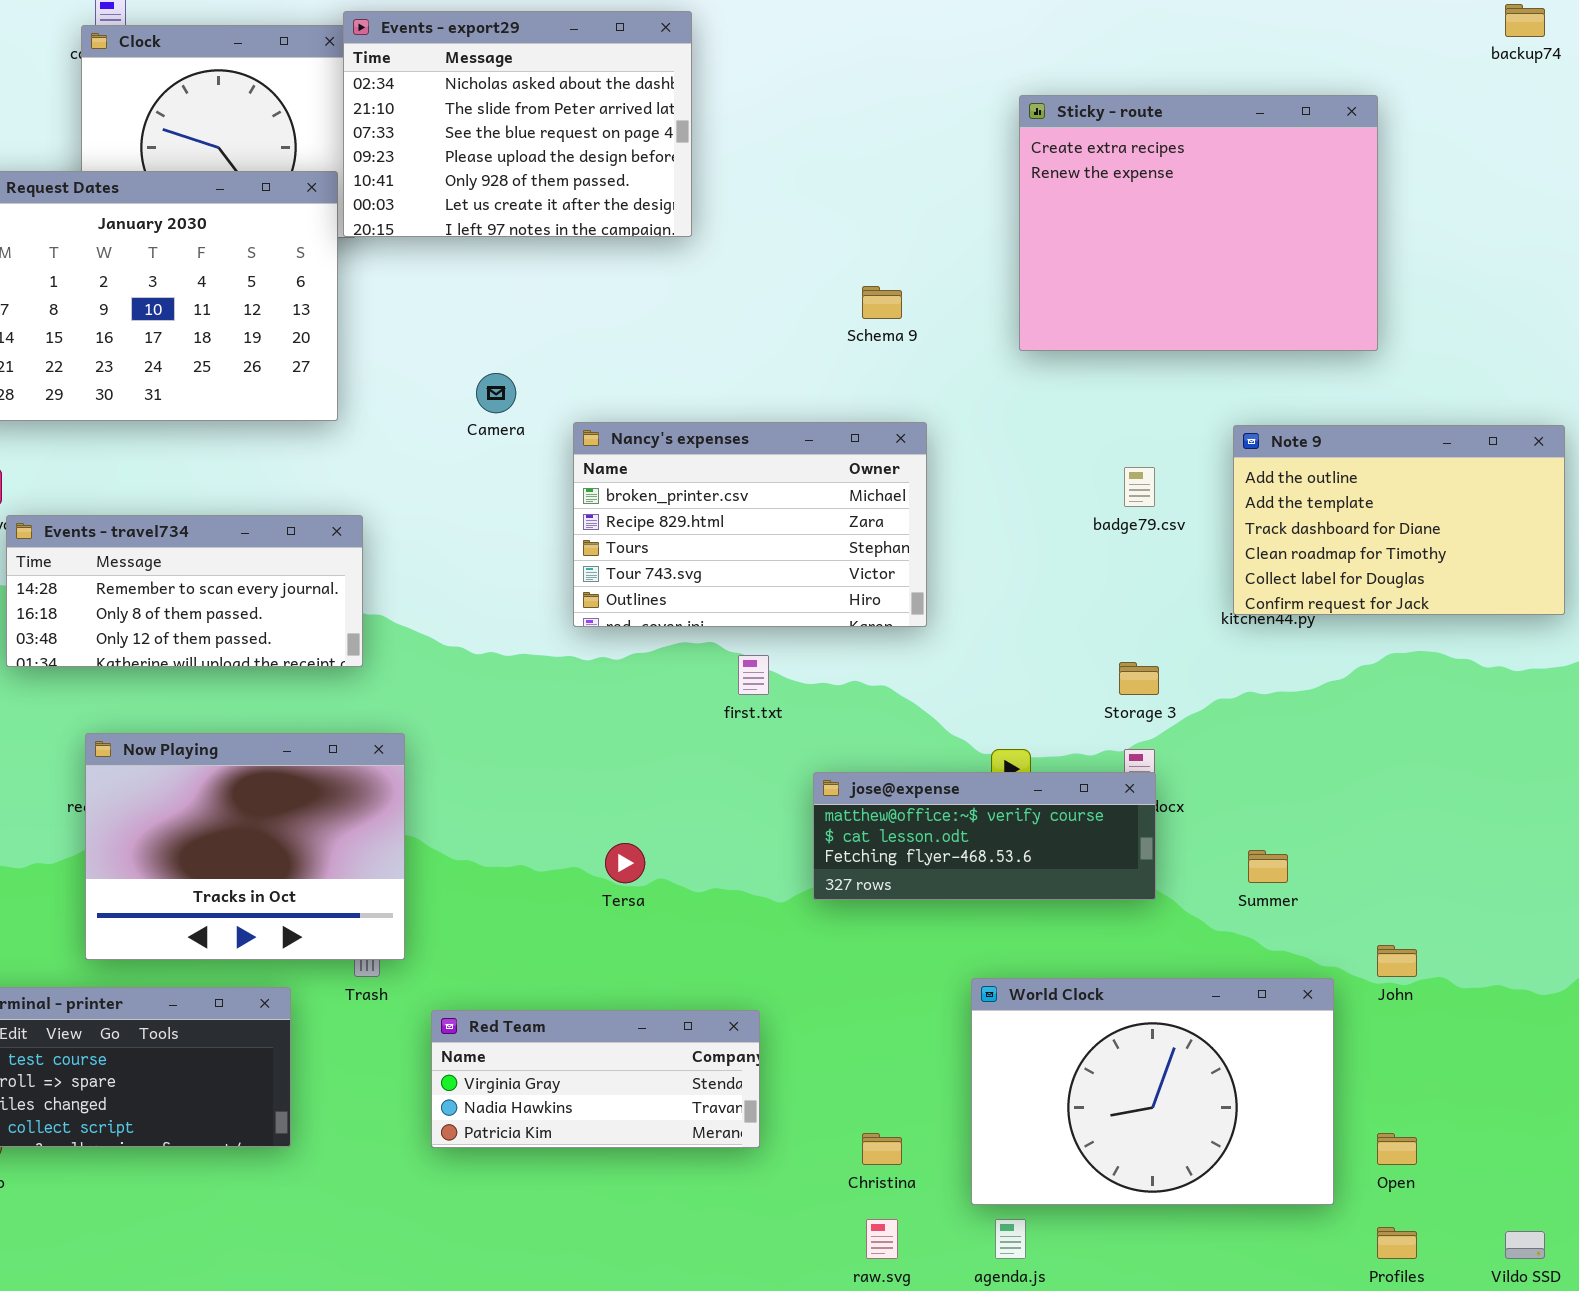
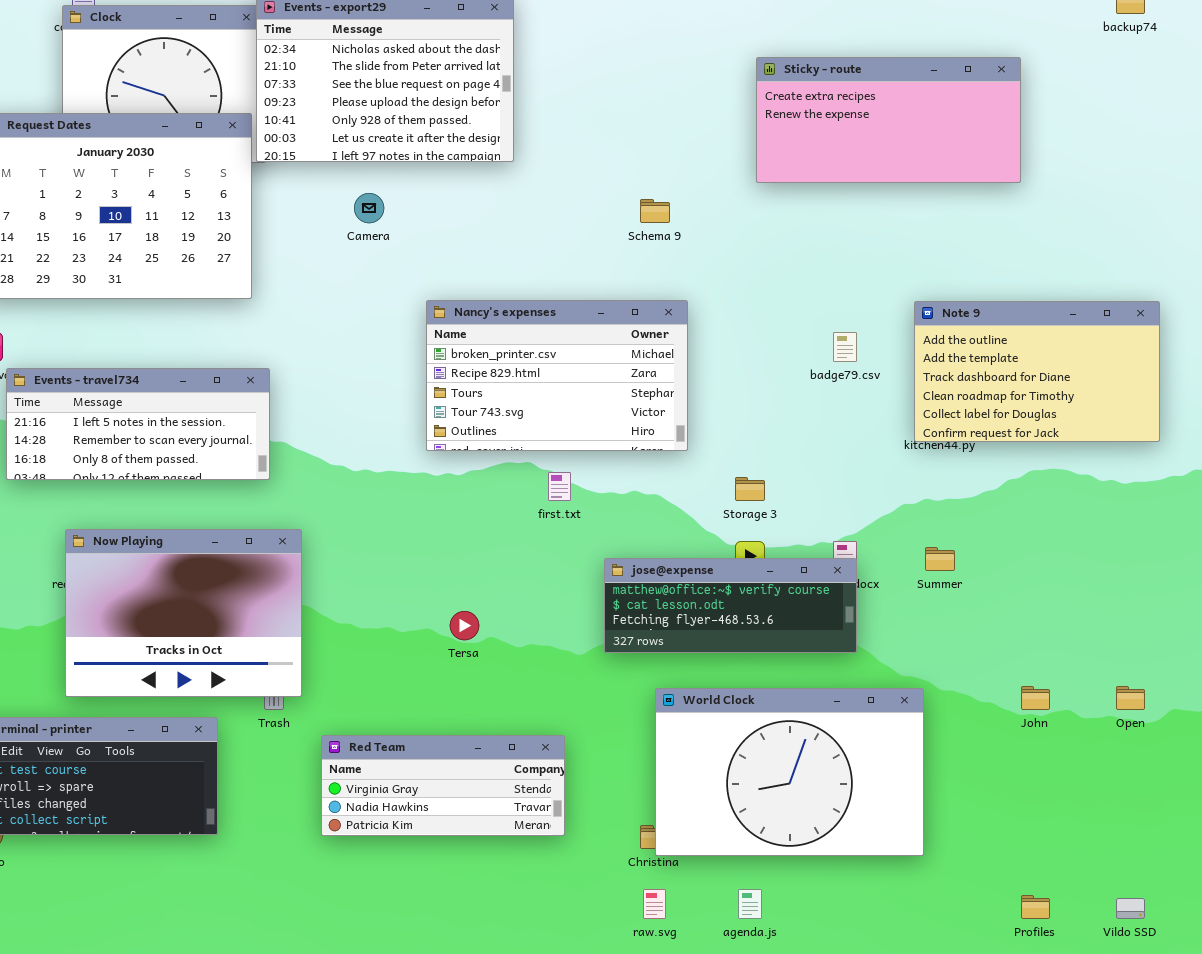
Sticky - route: [1019,95,1378,351] -> [756,57,1021,183], resized
Camera: [476,373,516,413] -> [354,193,384,223], moved
Events - travel734: [6,515,363,667] -> [6,368,270,480], scrolled up 1 row
Storage 3: [1119,662,1159,695] -> [735,477,765,501], moved
Summer: [1248,850,1288,883] -> [925,547,955,571], moved
World Clock: [971,978,1334,1205] -> [655,688,924,856], moved
Open: [1377,1133,1417,1165] -> [1116,686,1145,710], moved

